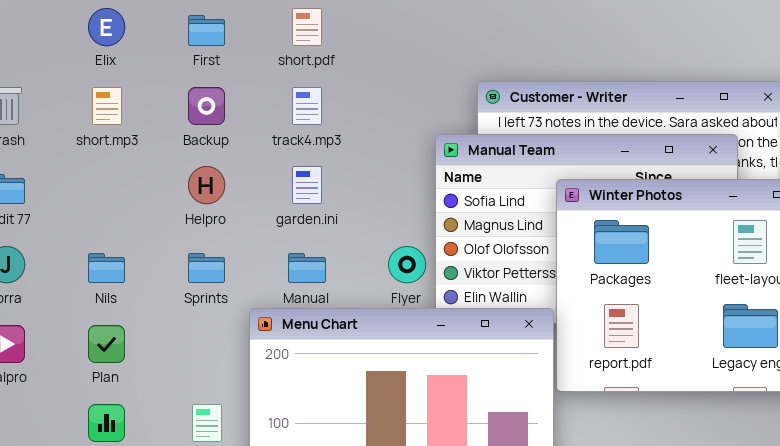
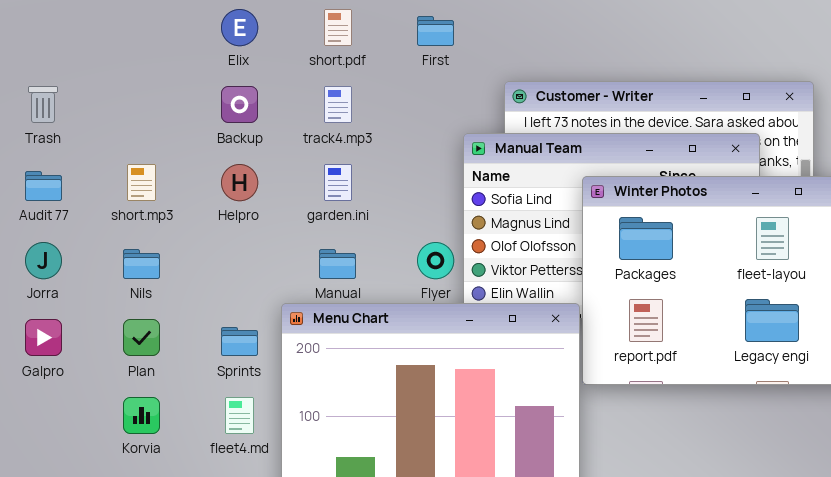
Elix: [88,8,125,46] -> [221,9,258,46], moved
First: [188,15,225,46] -> [417,16,454,46], moved
short.mp3: [92,87,122,125] -> [127,164,156,201], moved
Sprints: [188,253,225,283] -> [221,327,258,356], moved

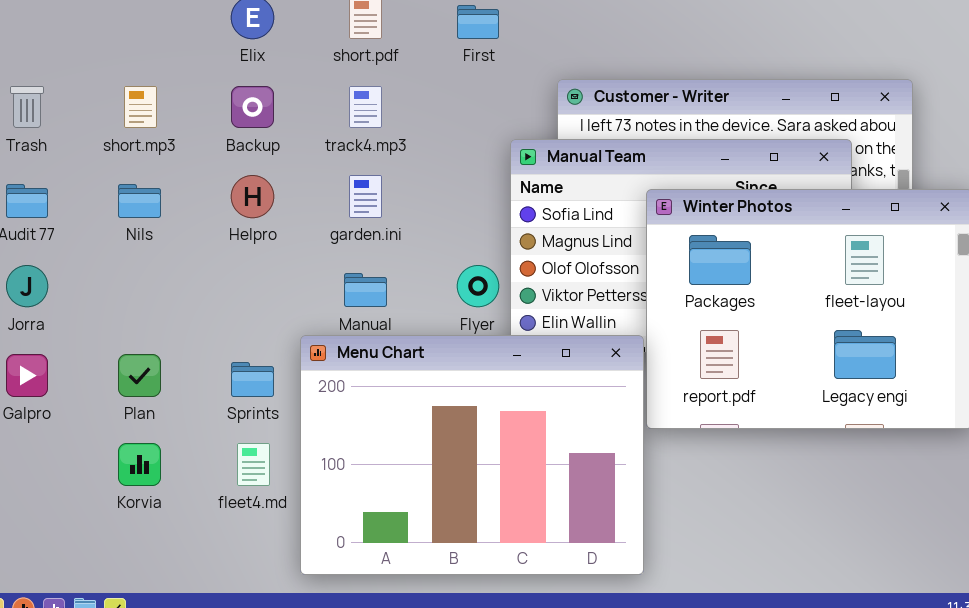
short.mp3: [127,164,156,201] -> [124,86,157,128], moved
Nils: [123,249,160,279] -> [118,184,161,218], moved

